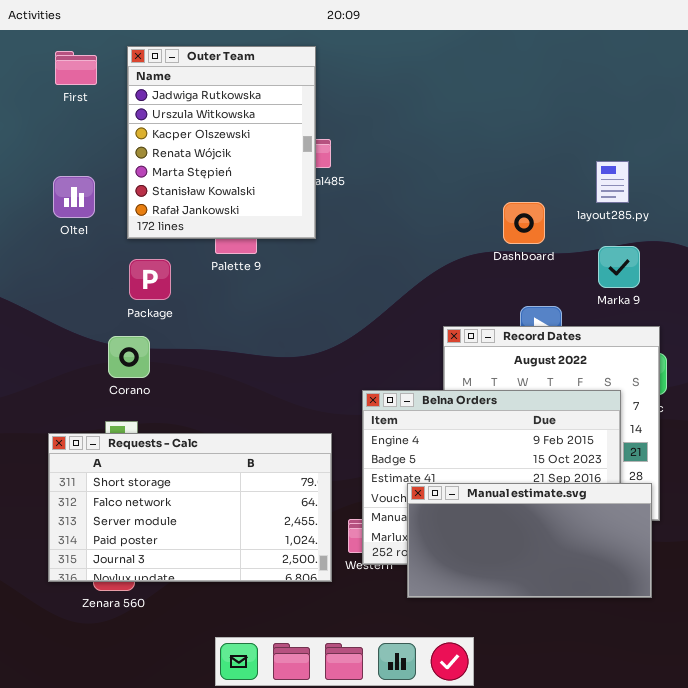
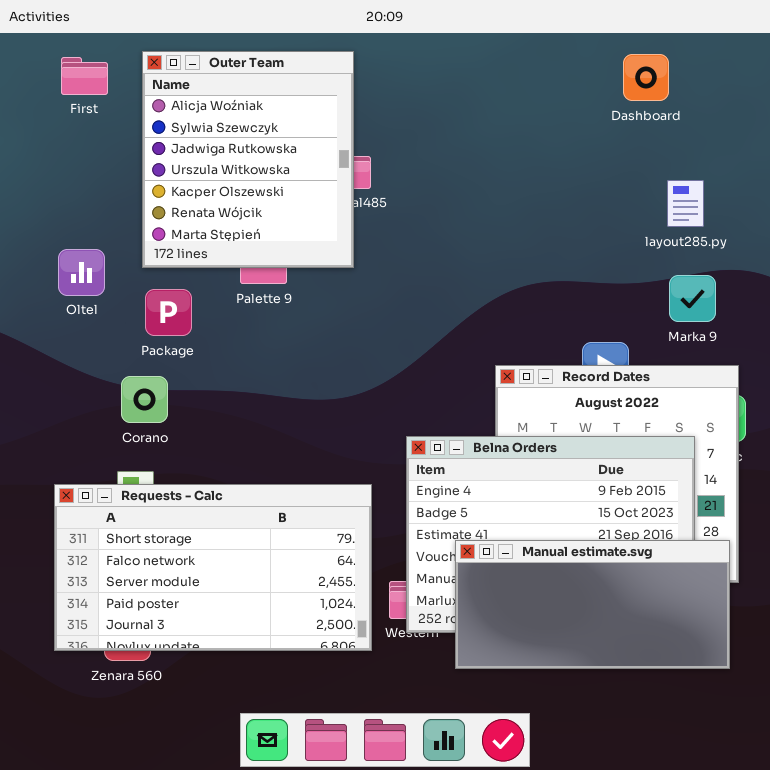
Outer Team: [127,46,316,239] -> [142,51,354,268], scrolled up 2 rows
Oltel: [53,176,95,218] -> [58,249,105,296], moved
Dashboard: [503,202,545,244] -> [623,54,669,101], moved

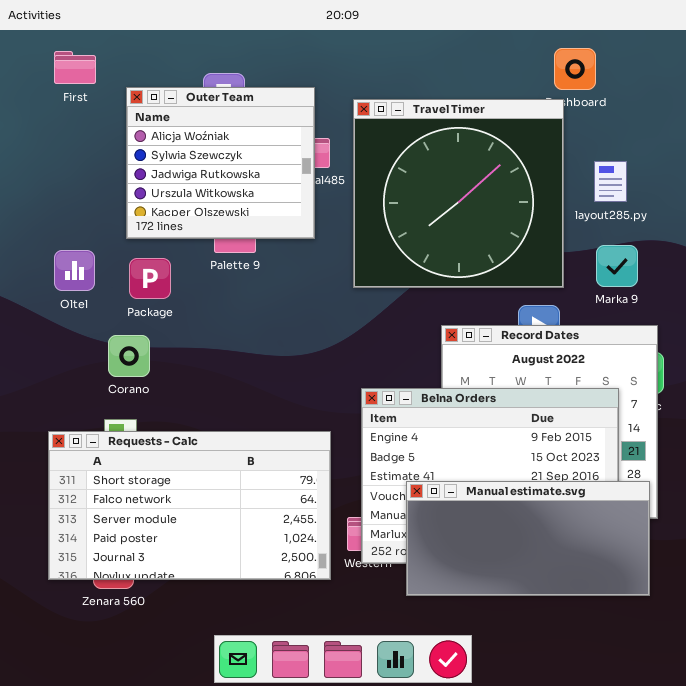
Outer Team: [142,51,354,268] -> [126,87,315,239], resized
Travel Timer: none -> [353,99,564,288], opened
Oltel: [58,249,105,296] -> [54,250,95,291], moved

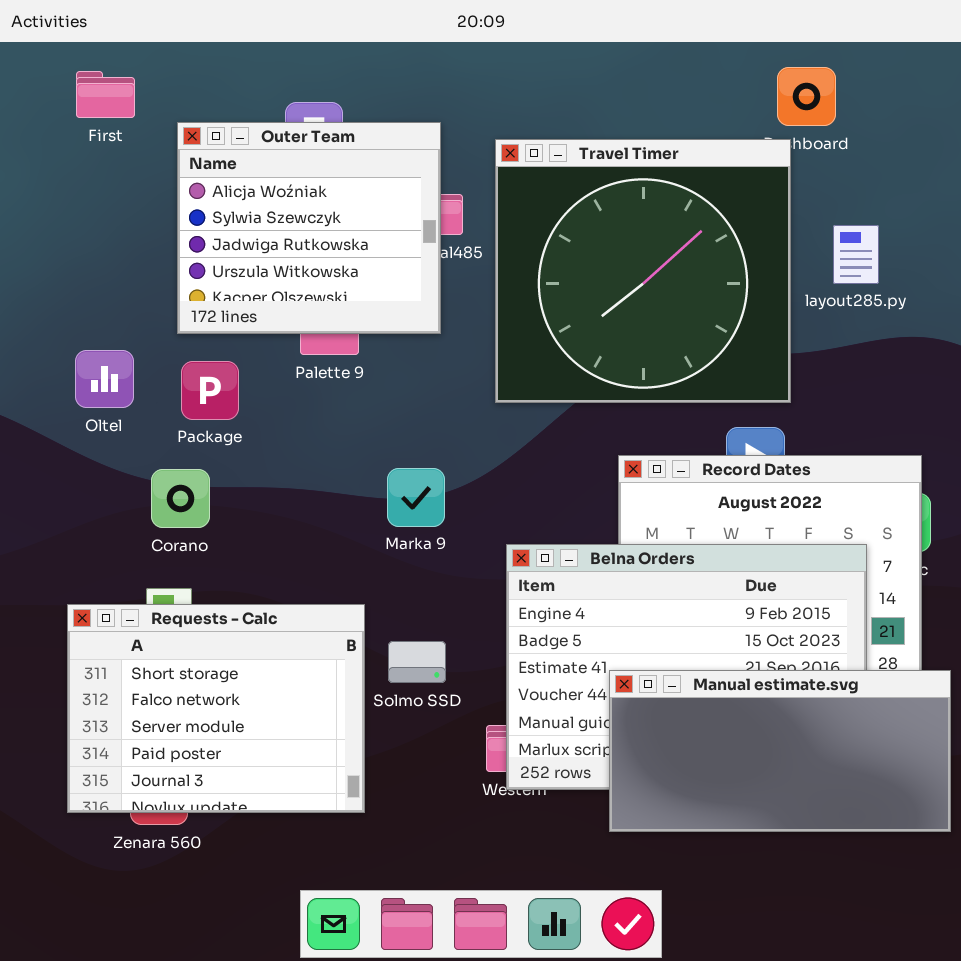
Marka 9: [596,245,638,287] -> [387,468,445,527], moved
Requests - Calc: [48,431,331,580] -> [67,604,365,813], resized
Manual estimate.svg: [406,481,650,596] -> [609,670,951,832], moved

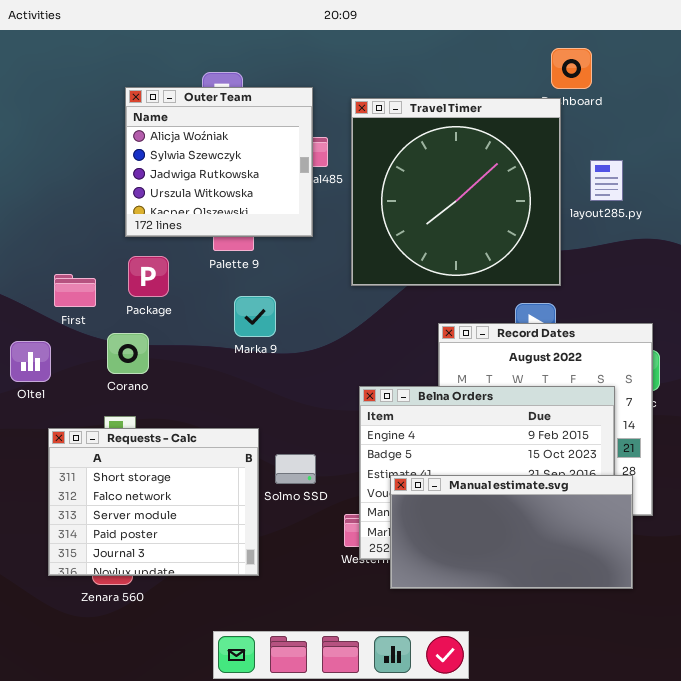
First: [76,71,135,118] -> [54,274,96,307], moved
Oltel: [75,350,134,408] -> [10,341,51,382], moved
Marka 9: [387,468,445,527] -> [234,296,276,337], moved
Manual estimate.svg: [609,670,951,832] -> [390,475,633,589], moved

